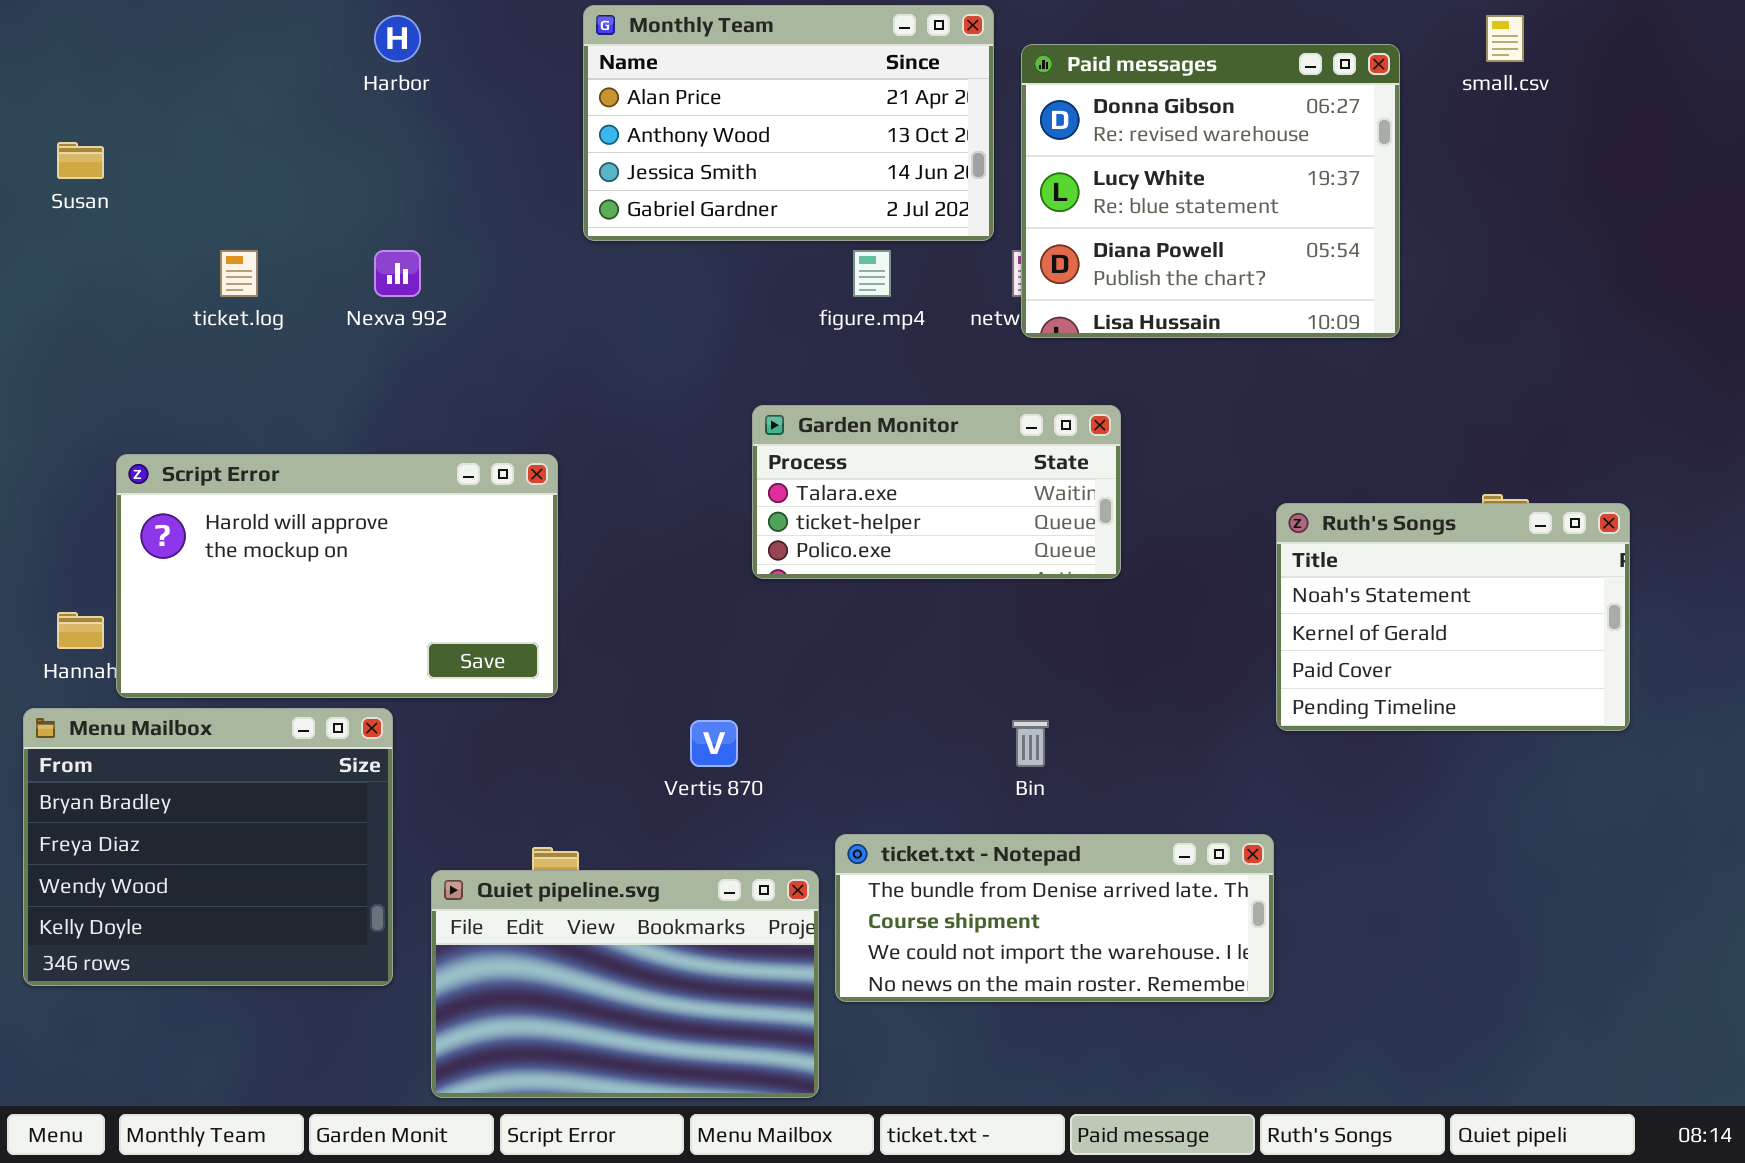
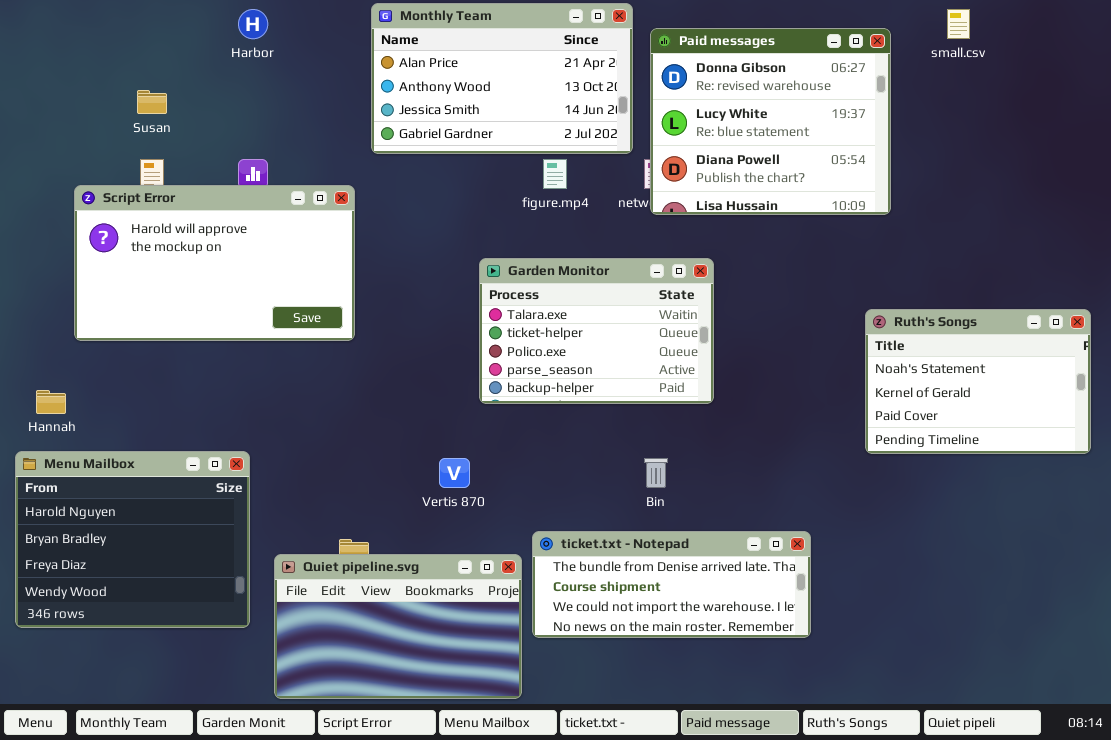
Susan: [57,142,104,179] -> [137,90,167,114], moved
Garden Monitor: [752,405,1121,579] -> [479,258,714,404], resized
Script Error: [116,454,558,698] -> [74,185,355,341], moved
Ruth's Songs: [1276,503,1630,731] -> [865,309,1091,454], moved
Menu Mailbox: [23,708,393,986] -> [15,451,250,628], scrolled up 1 row

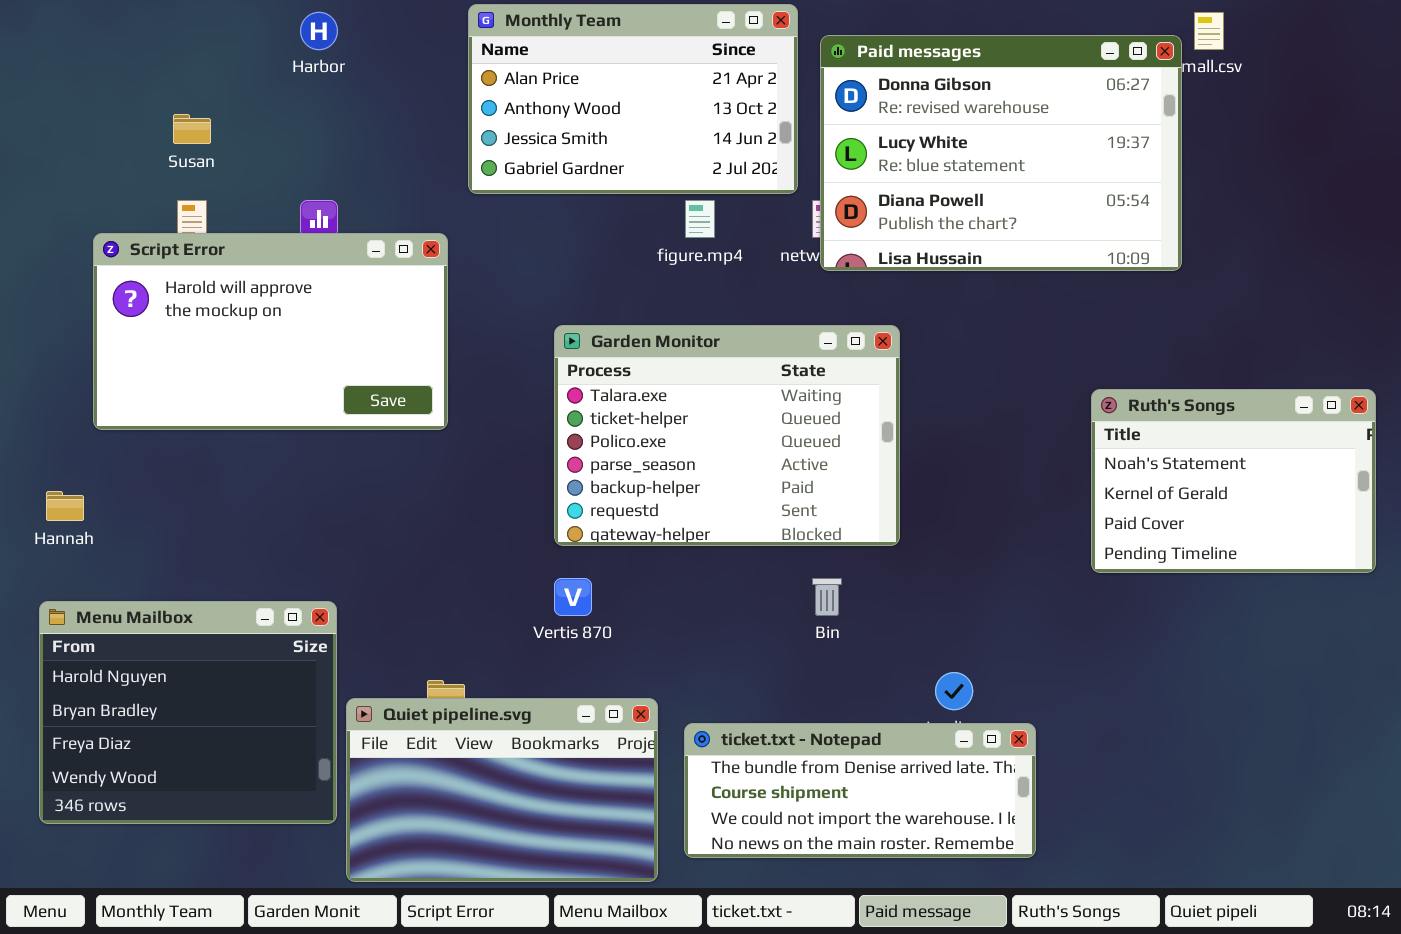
Paid messages: [650,28,891,215] -> [820,35,1182,271], resized
Garden Monitor: [479,258,714,404] -> [554,325,900,546], resized
Menu Mailbox: [15,451,250,628] -> [39,601,337,824], moved
ticket.txt - Notepad: [532,531,811,638] -> [684,723,1036,858], moved

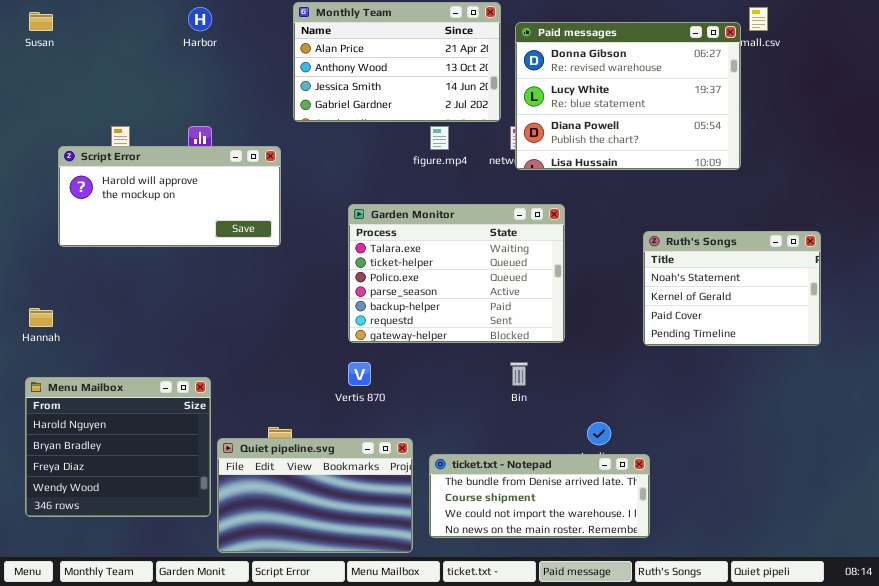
Susan: [173,114,211,144] -> [29,12,53,31], moved
Script Error: [93,233,448,430] -> [58,146,281,247], resized
Ruth's Songs: [1091,389,1376,573] -> [643,231,821,346], moved

